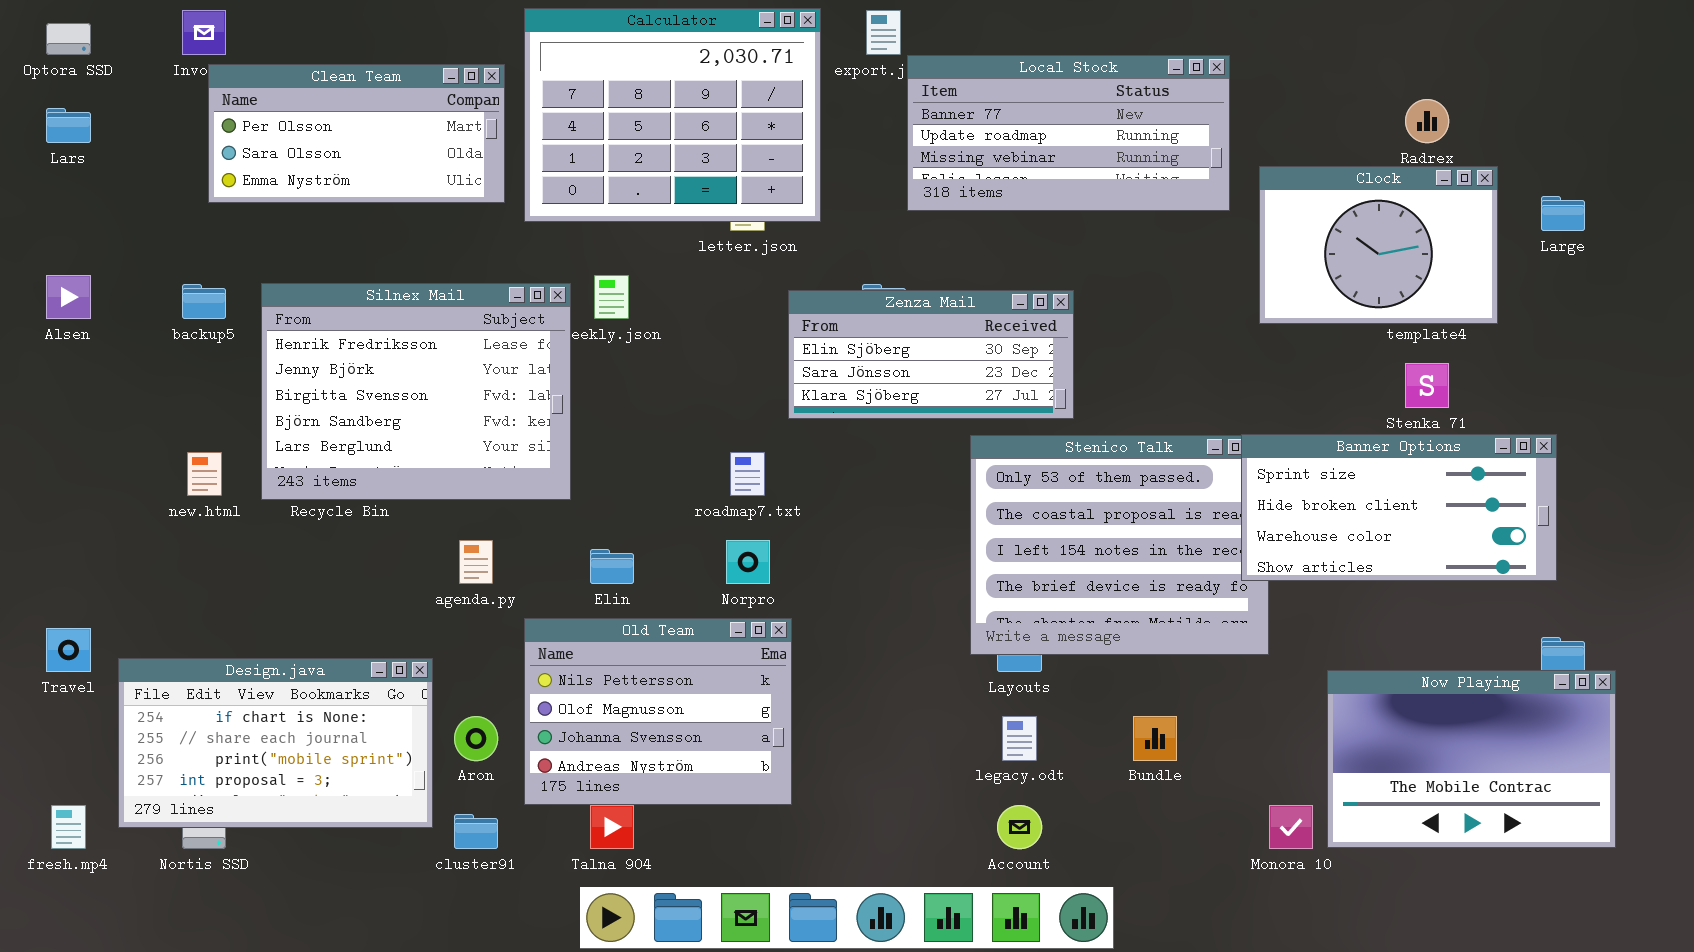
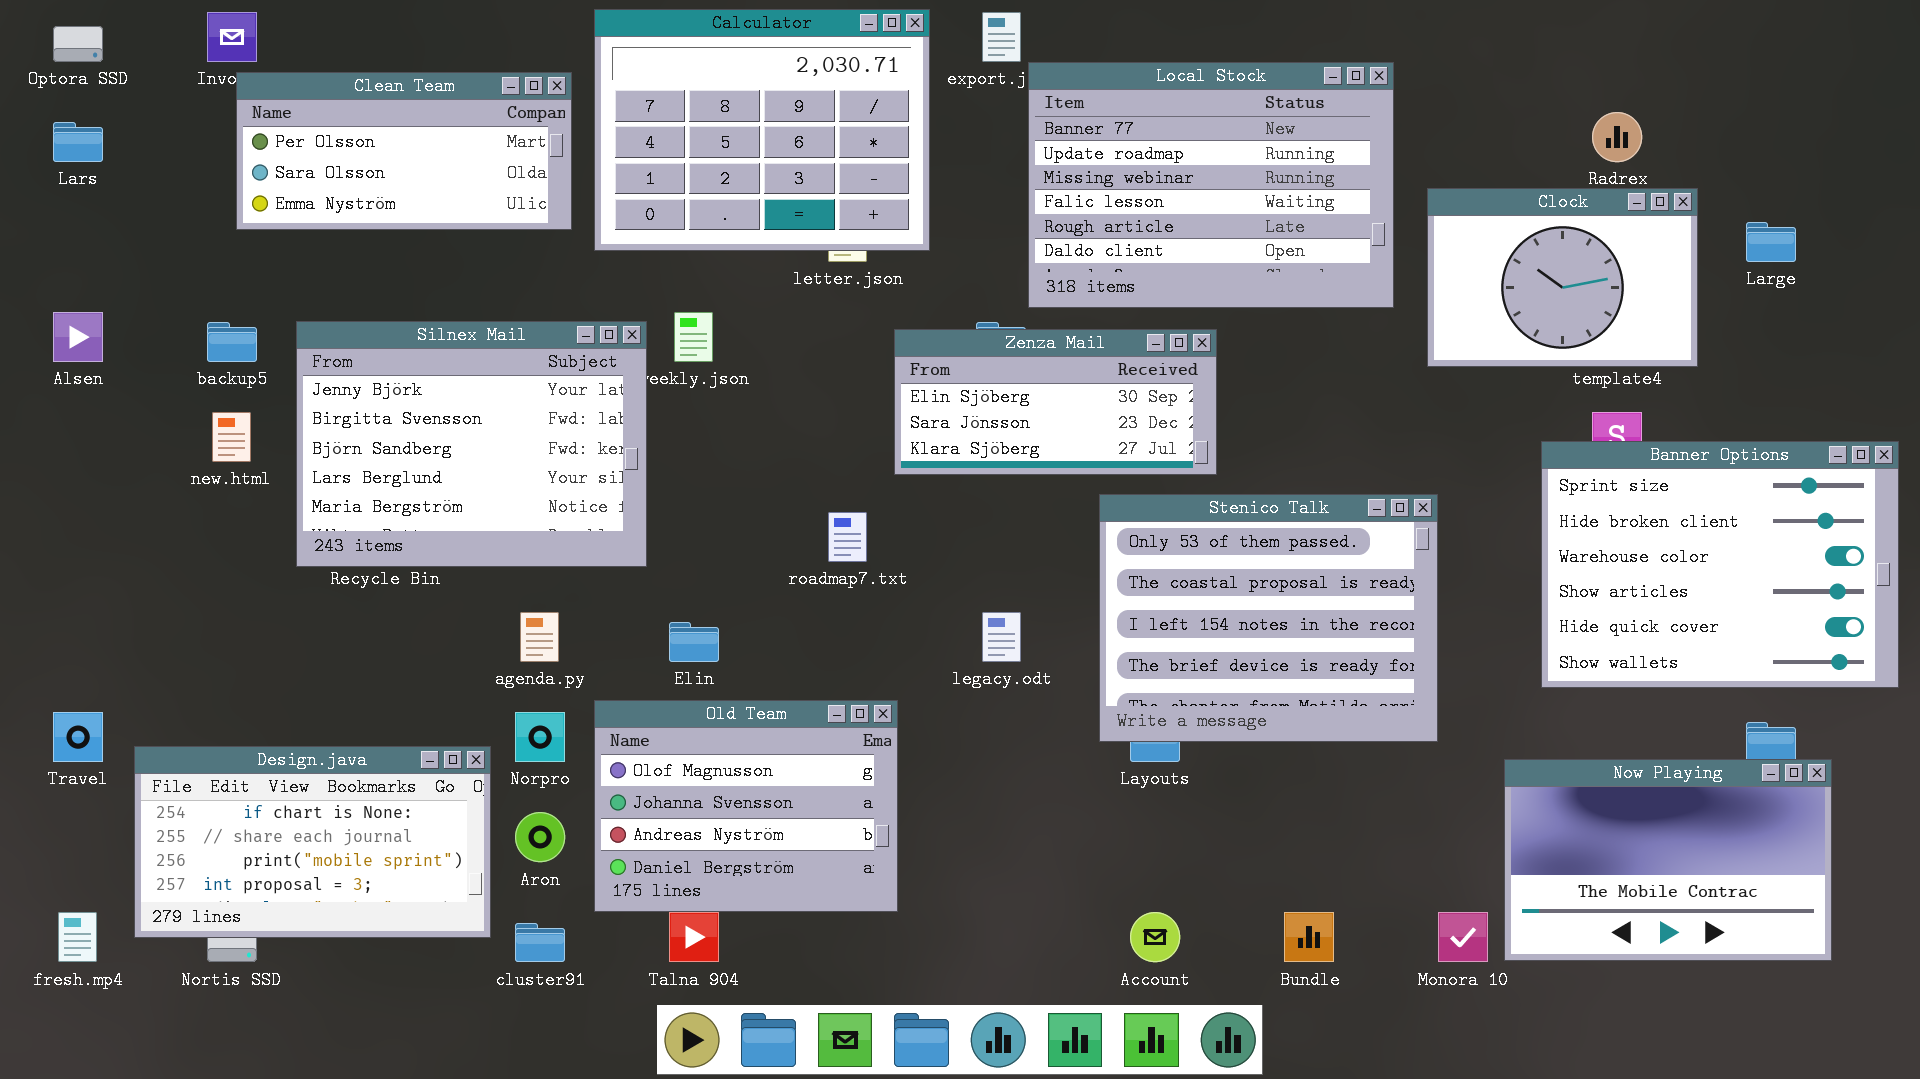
Local Stock: [907,55,1230,211] -> [1028,62,1394,308], resized
Silnex Mail: [261,283,571,500] -> [296,321,647,567], scrolled down 1 row
Banner Options: [1241,434,1557,581] -> [1541,441,1899,688], moved, resized
new.html: [187,452,222,496] -> [212,412,251,462], moved
Norpro: [726,540,770,584] -> [515,712,565,762], moved
Old Team: [524,618,792,805] -> [594,700,898,912], scrolled down 1 row
legacy.odt: [1002,716,1037,761] -> [982,612,1021,662], moved
Bundle: [1133,716,1177,761] -> [1284,912,1334,962], moved

